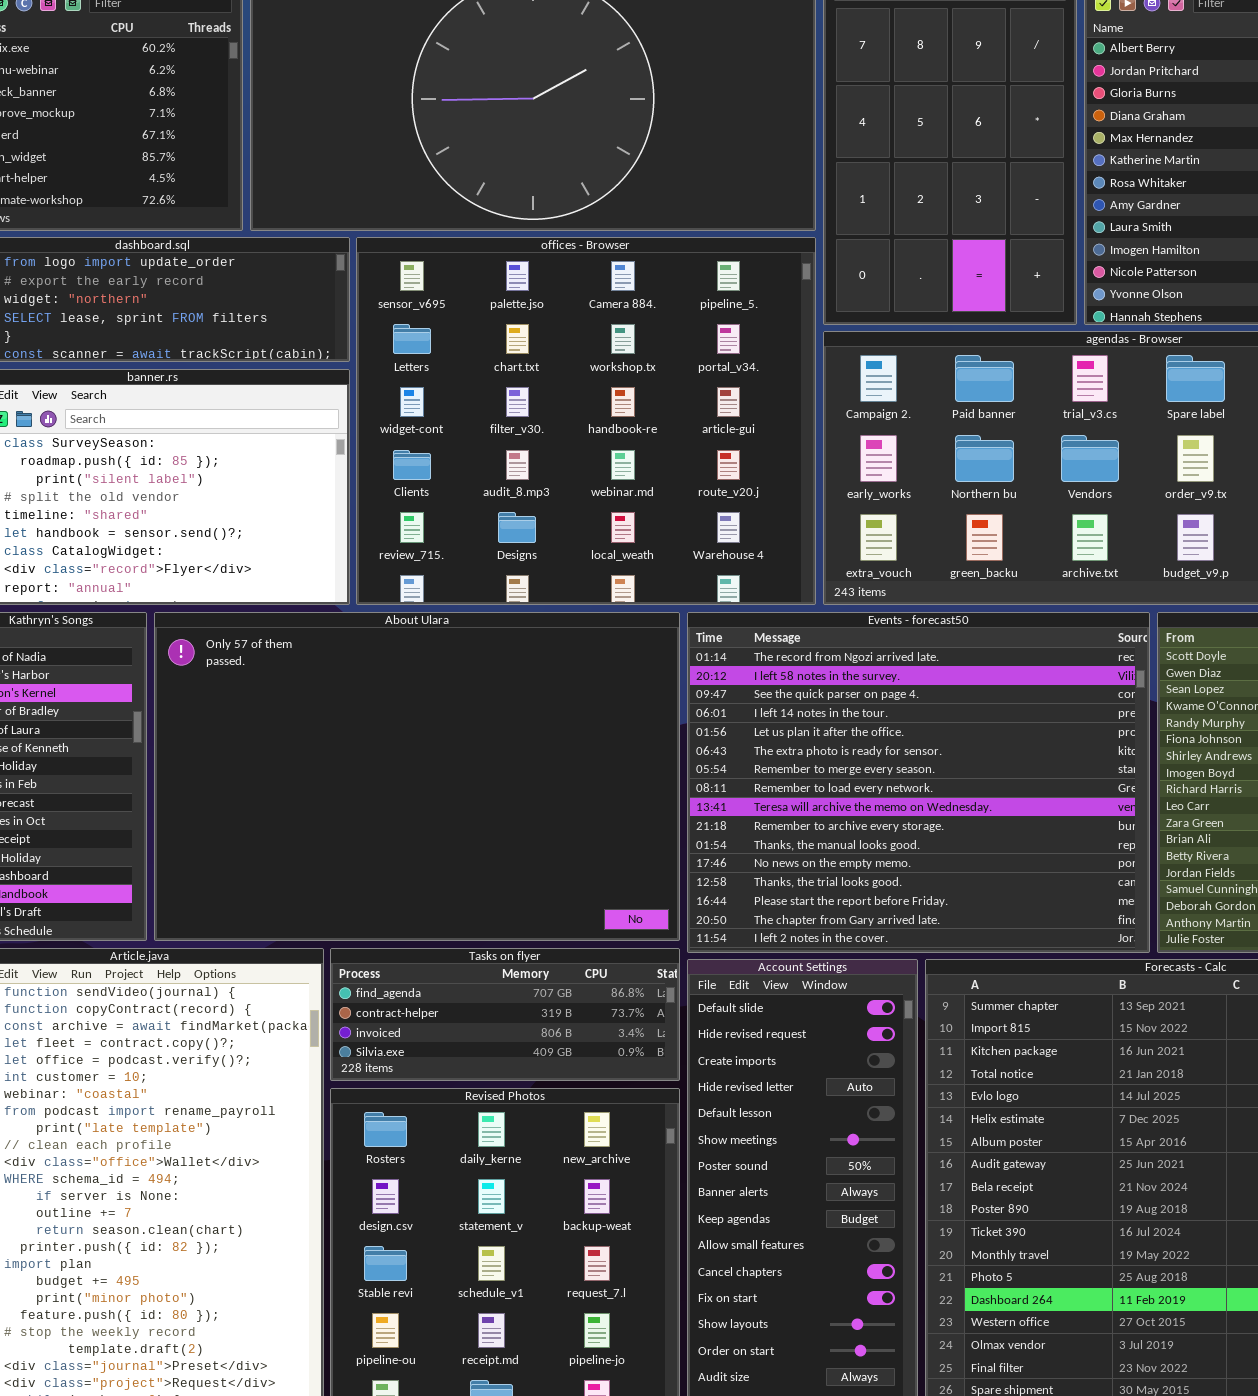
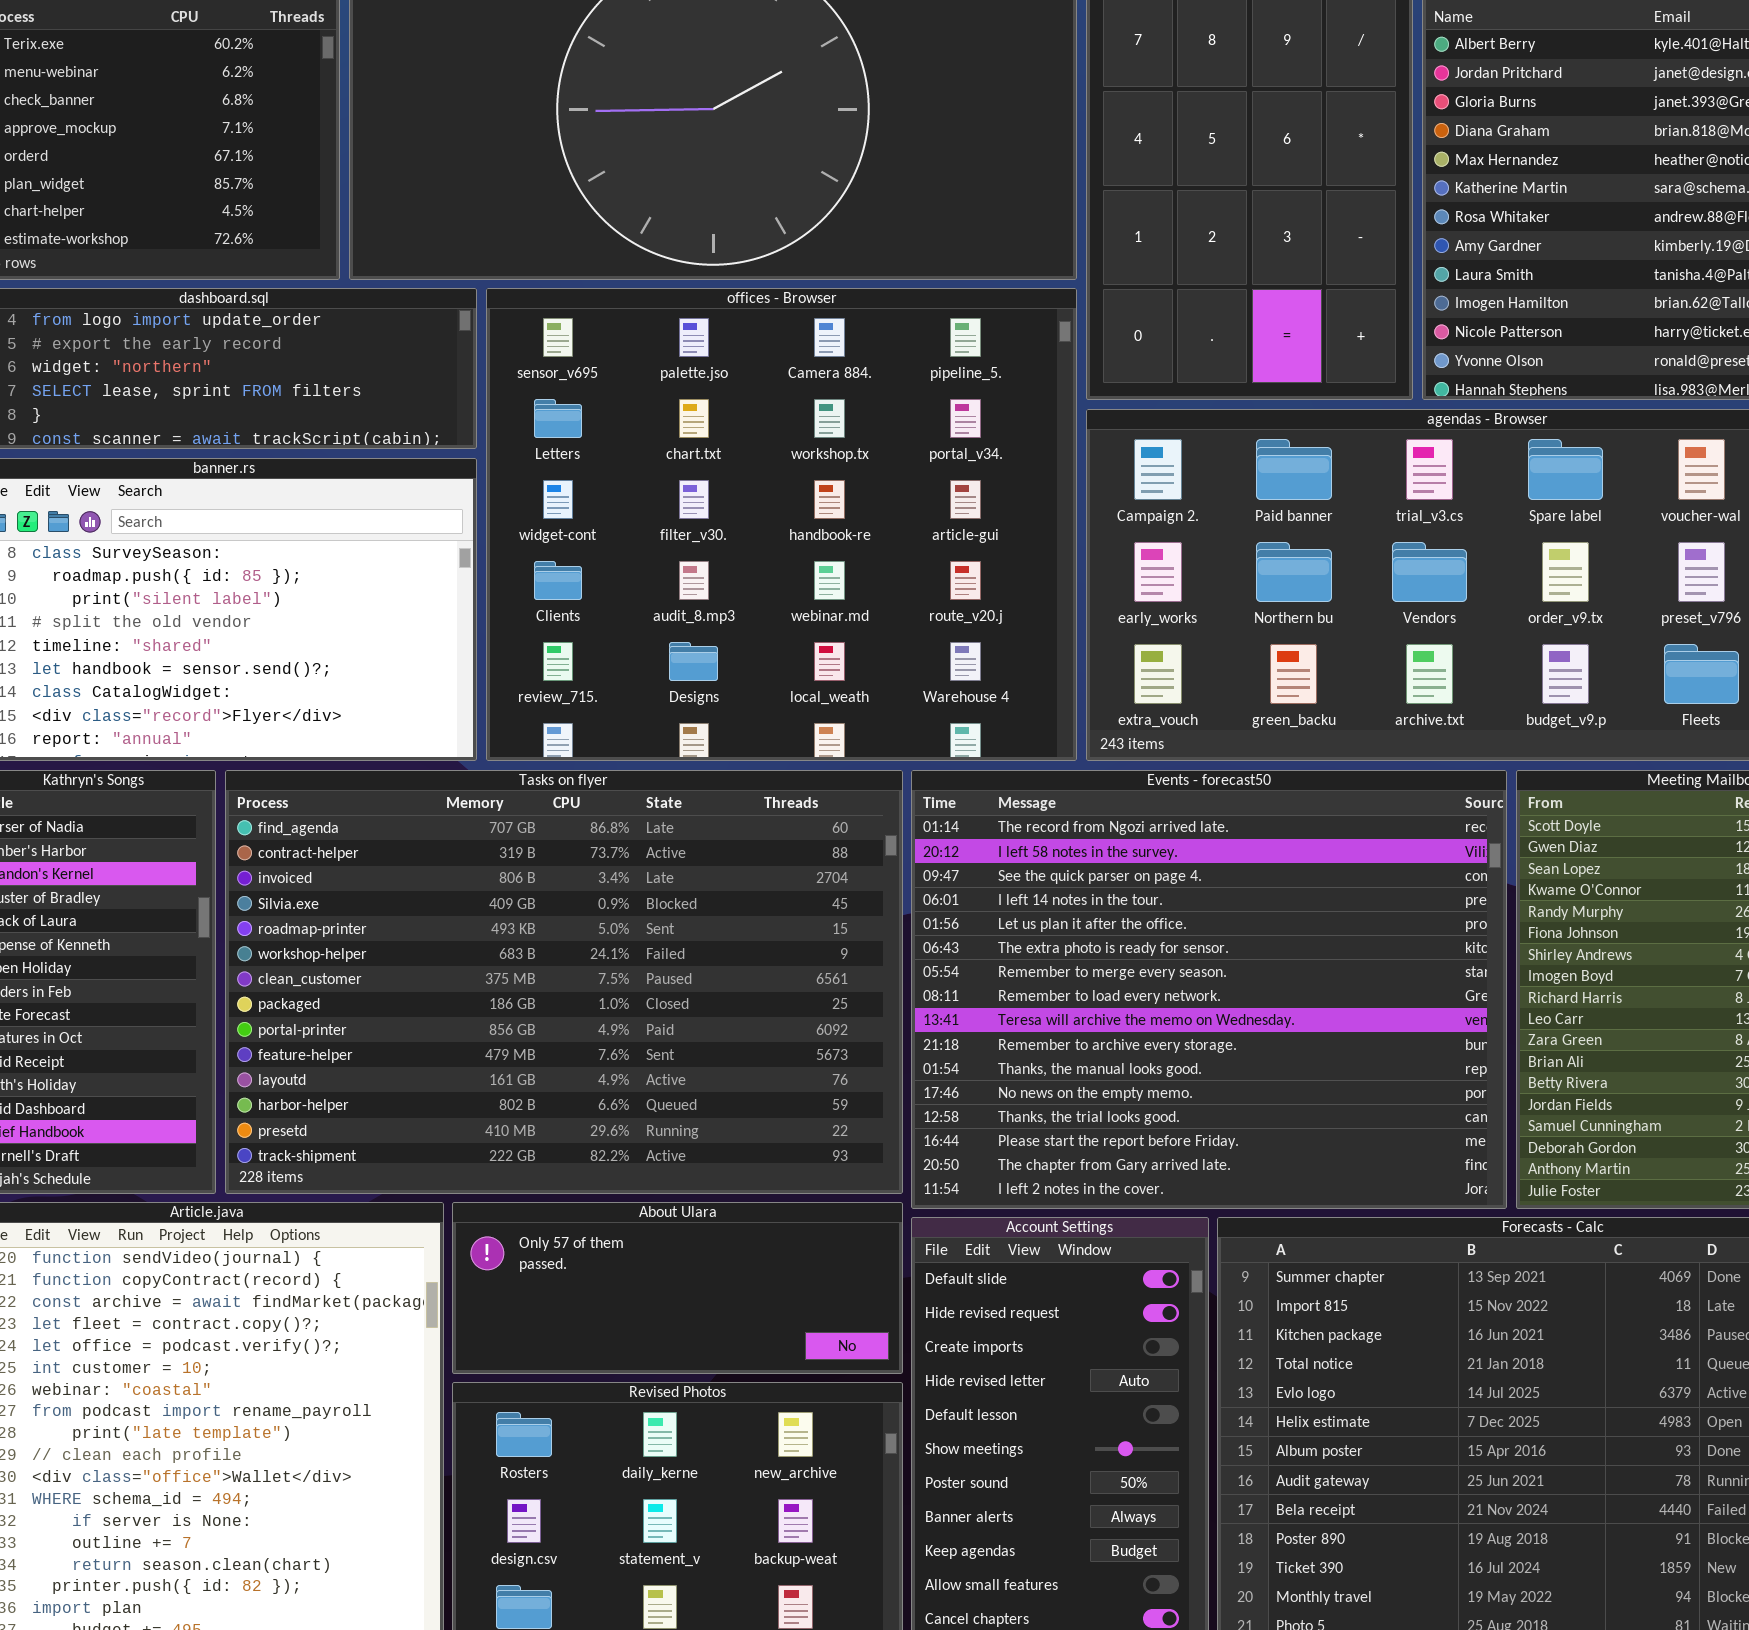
About Ulara: [154,612,680,941] -> [452,1202,903,1374], moved, resized
Tasks on flyer: [330,948,680,1081] -> [225,770,903,1194], moved, resized

